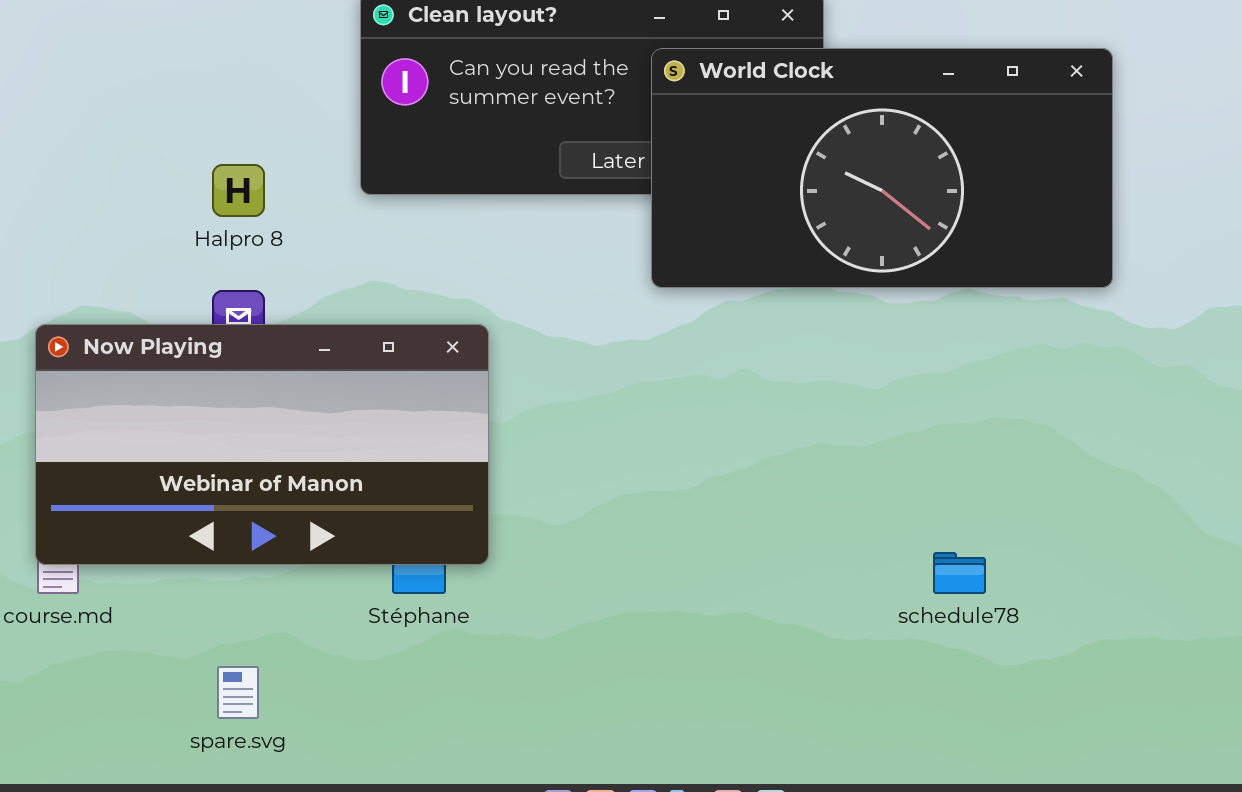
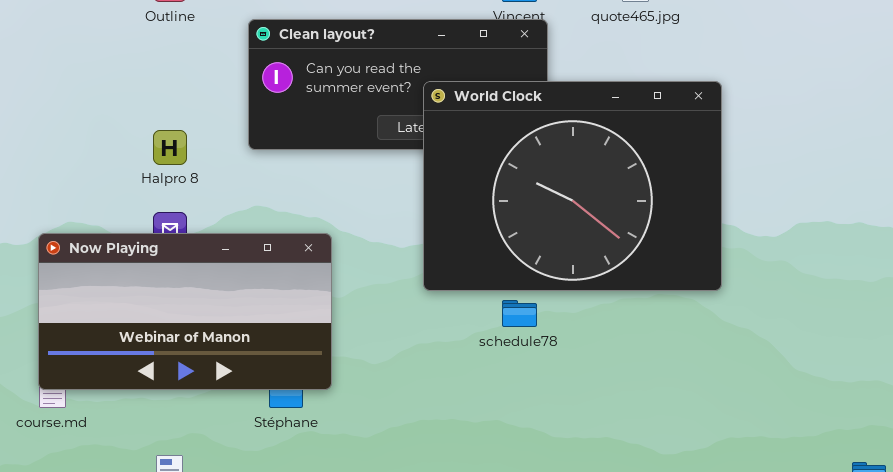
World Clock: [651,48,1113,288] -> [423,81,722,291], moved, resized
schedule78: [933,552,986,594] -> [502,300,537,327], moved

